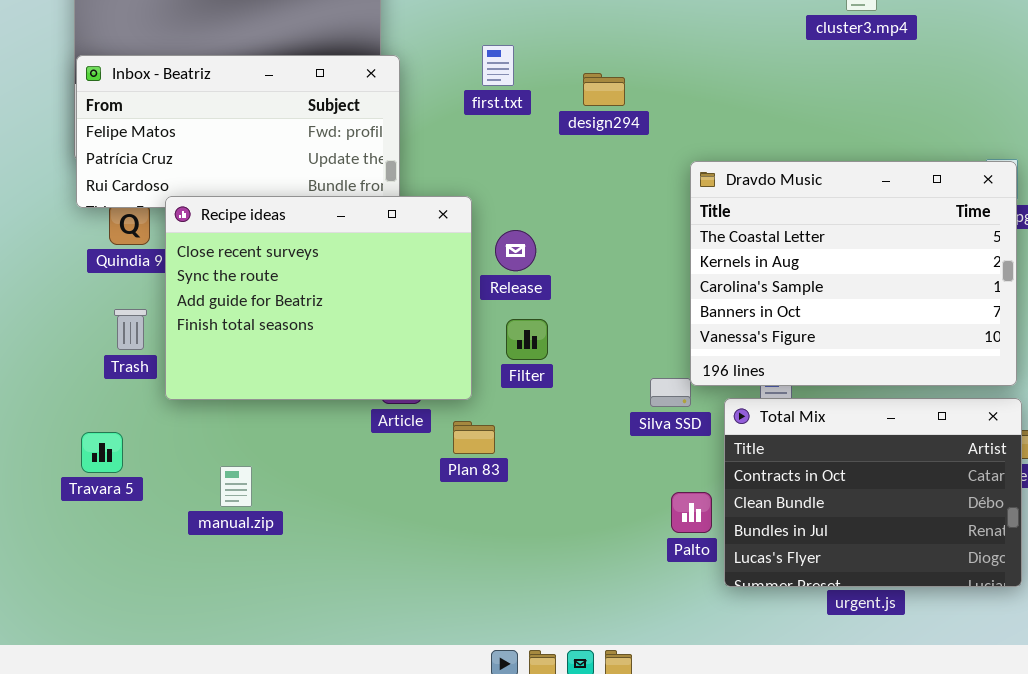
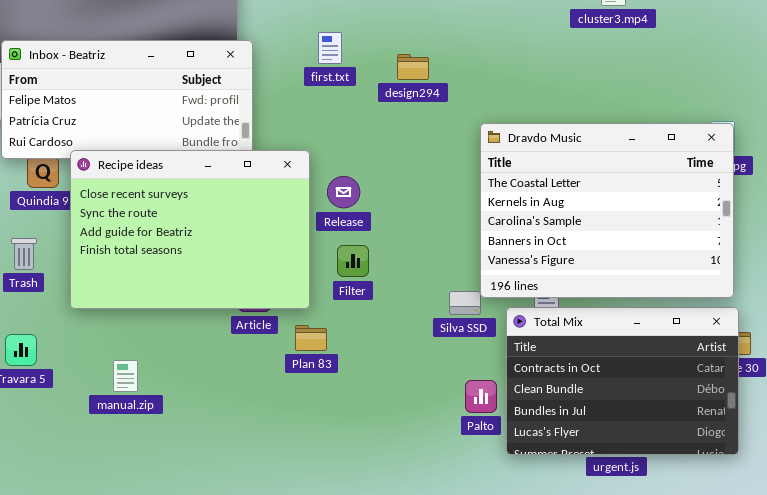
Trash: [114,309,147,350] -> [11,238,37,270], moved

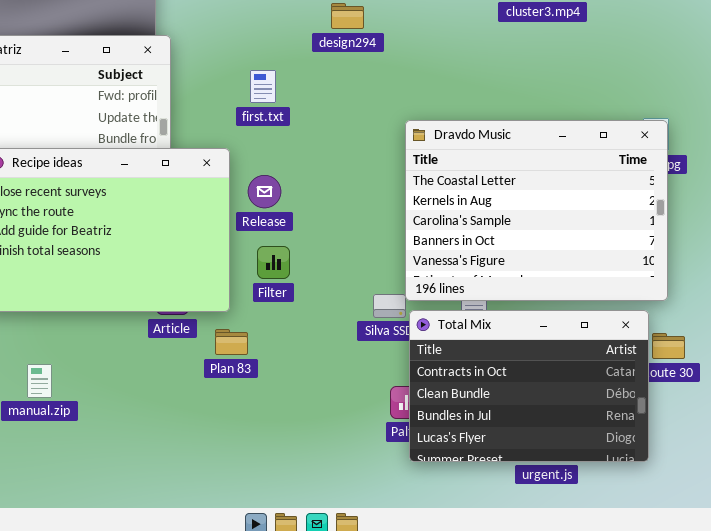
first.txt: [318,32,342,64] -> [250,70,276,103], moved
design294: [397,54,429,80] -> [331,3,364,29], moved
Total Mix: [506,307,739,455] -> [409,310,649,462], moved

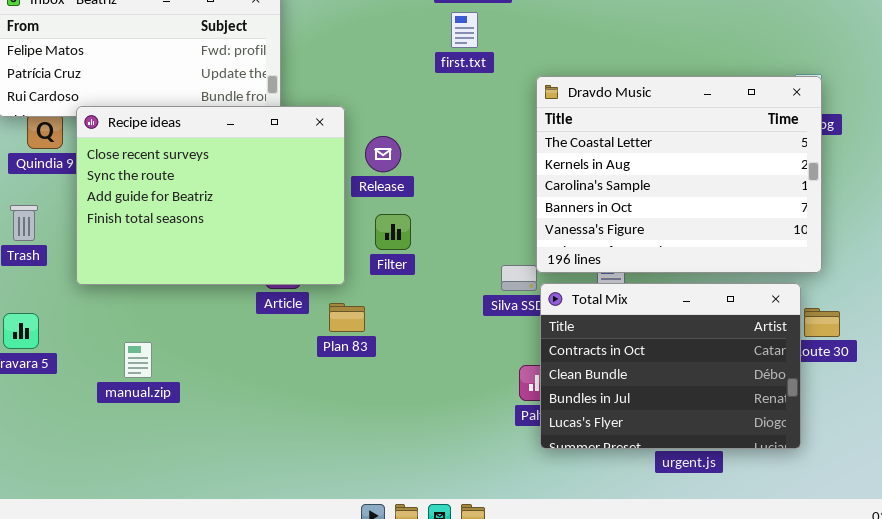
first.txt: [250,70,276,103] -> [451,12,478,48], moved

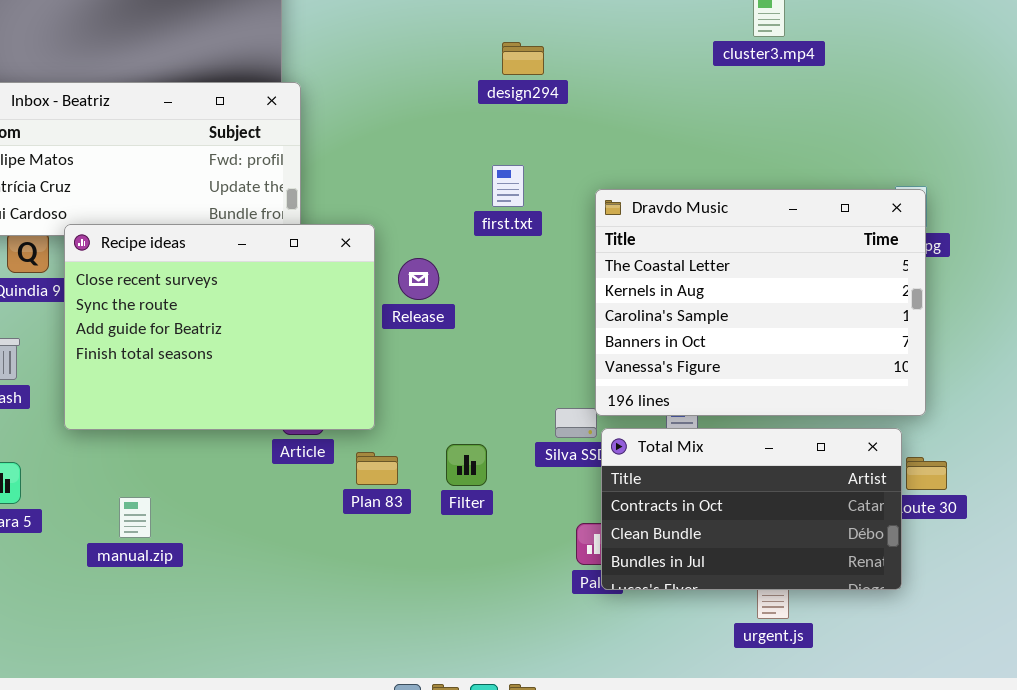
first.txt: [451,12,478,48] -> [492,165,524,207], moved
Filter: [375,214,411,250] -> [446,444,487,486], moved
Total Mix: [540,283,801,449] -> [601,428,902,590], resized

